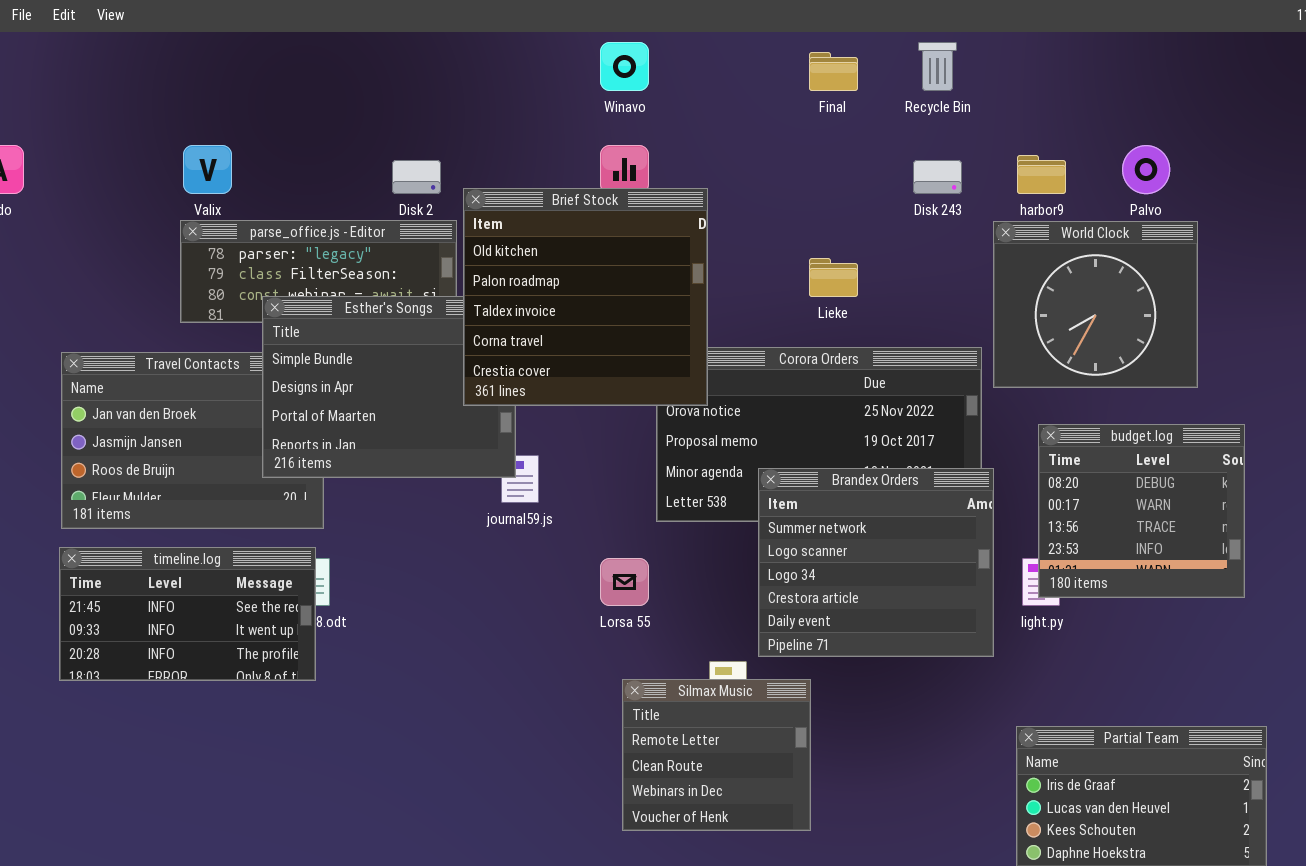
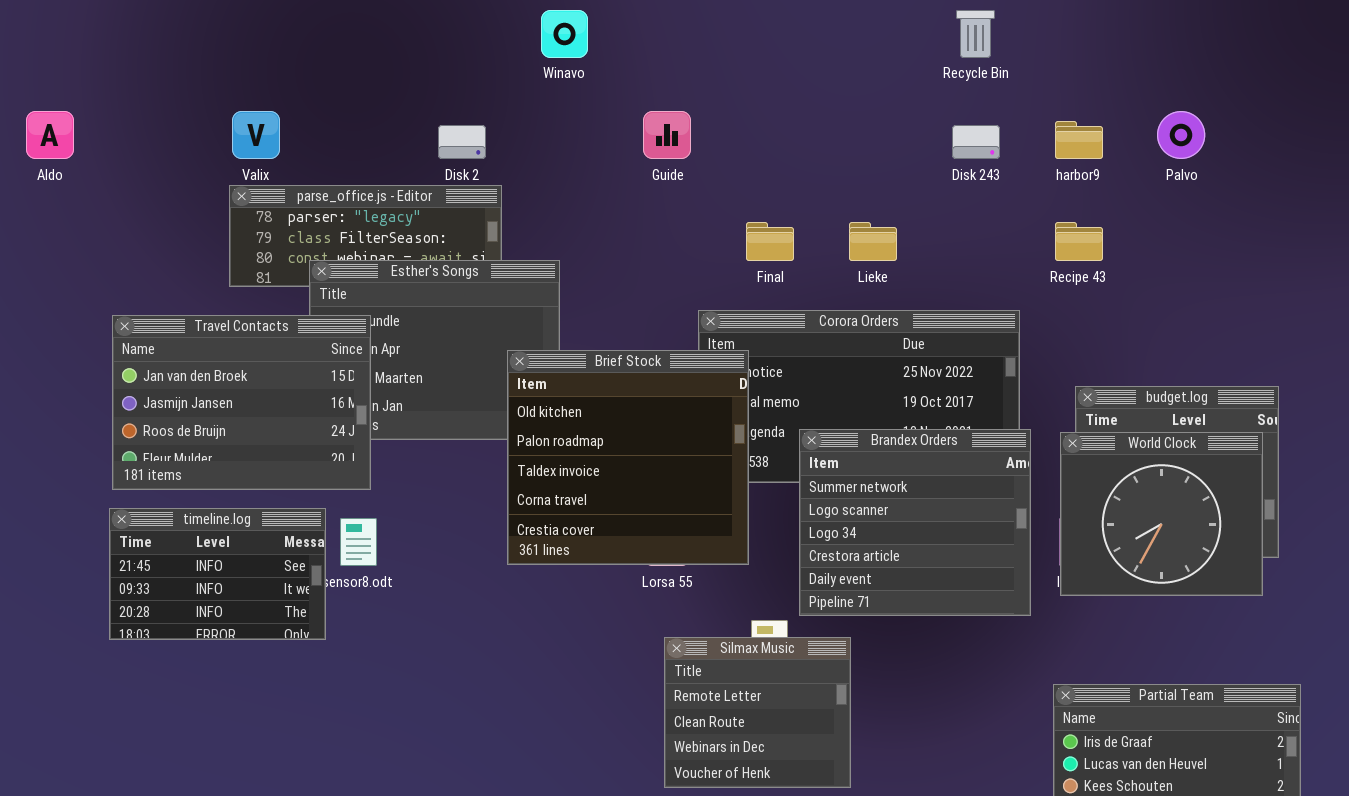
Winavo: [600,42,649,91] -> [541,10,588,58], moved
Final: [809,52,858,91] -> [746,222,794,261], moved
Brief Stock: [463,188,708,406] -> [507,350,749,565], moved
World Clock: [993,221,1198,388] -> [1060,432,1263,596], moved
Travel Contacts: [61,352,324,529] -> [112,315,371,490], raised
timeline.log: [59,547,316,681] -> [109,508,326,640], resized

